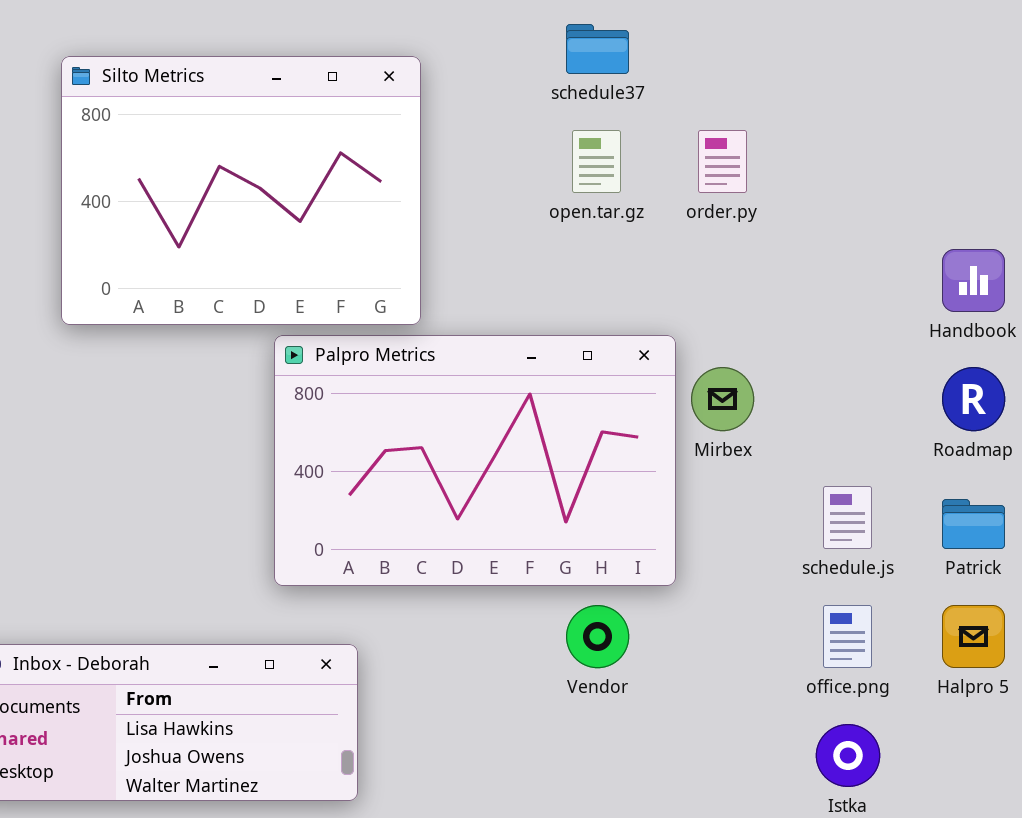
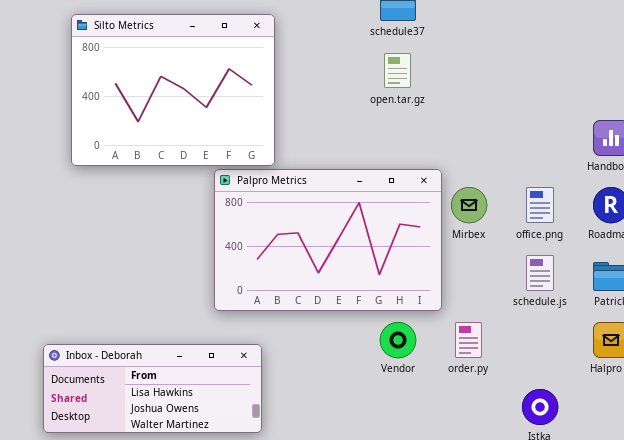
Silto Metrics: [61,56,421,325] -> [71,14,275,166], moved
order.py: [698,130,747,193] -> [455,322,482,358], moved
office.png: [823,605,872,668] -> [526,187,554,223], moved

